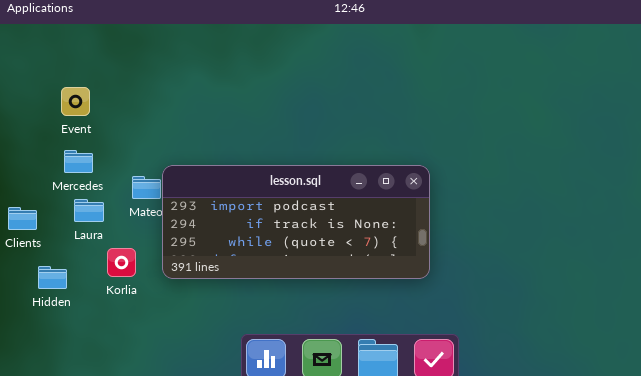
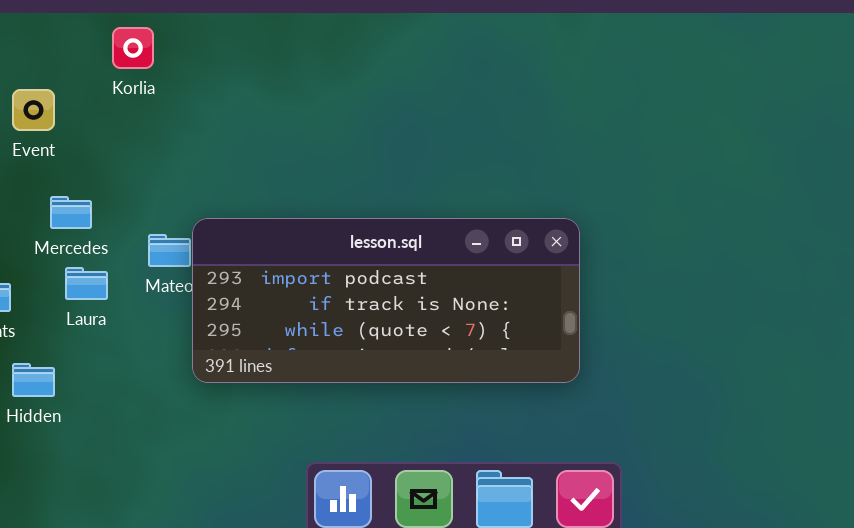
Event: [61,87,90,116] -> [12,89,55,131], moved
Korlia: [107,248,136,277] -> [112,27,154,69], moved

